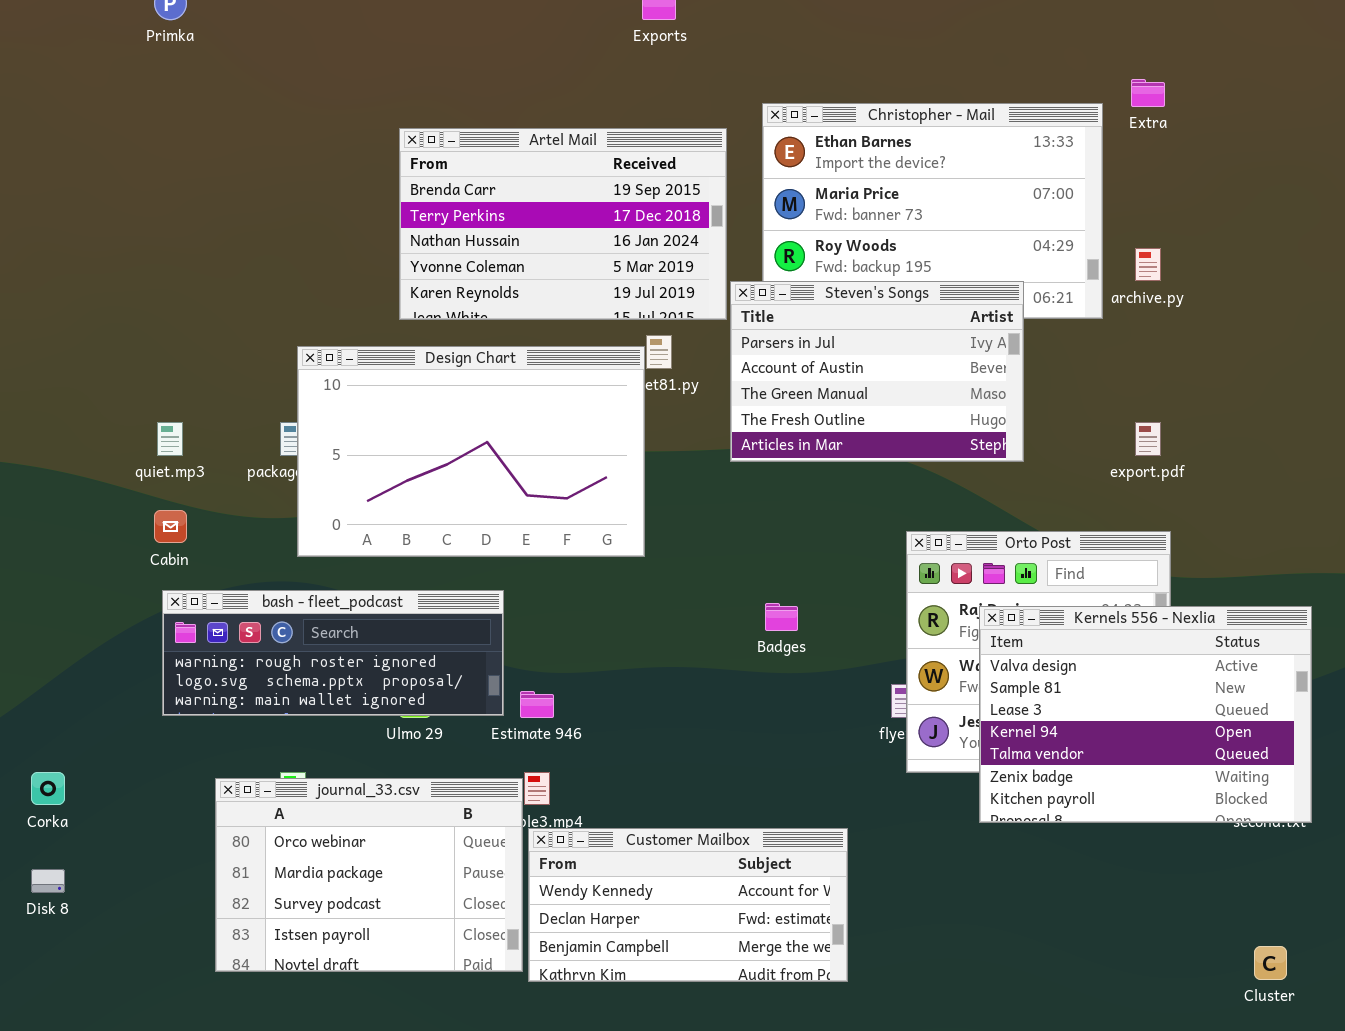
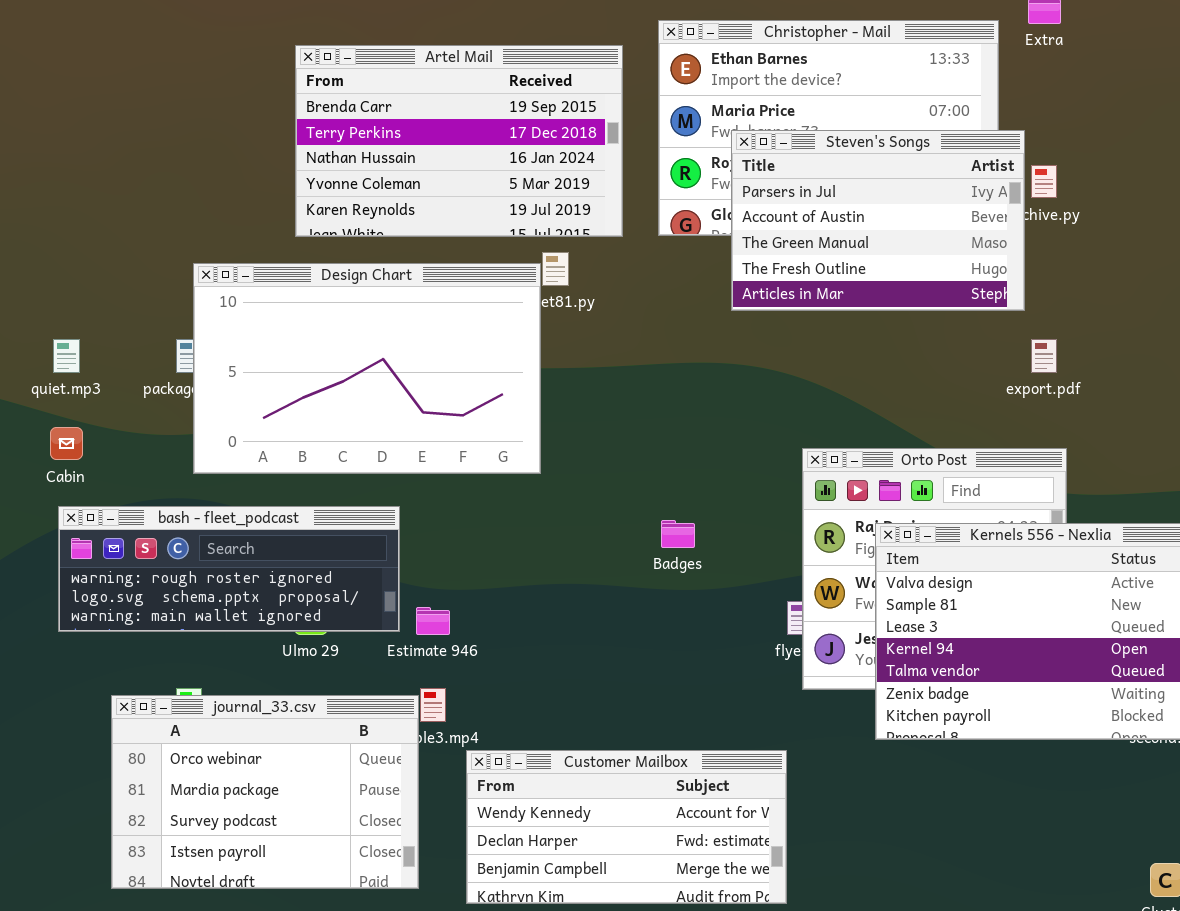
Steven's Songs: [730,281,1024,462] -> [731,130,1025,311], moved
Customer Mailbox: [528,828,848,982] -> [466,750,787,904], moved

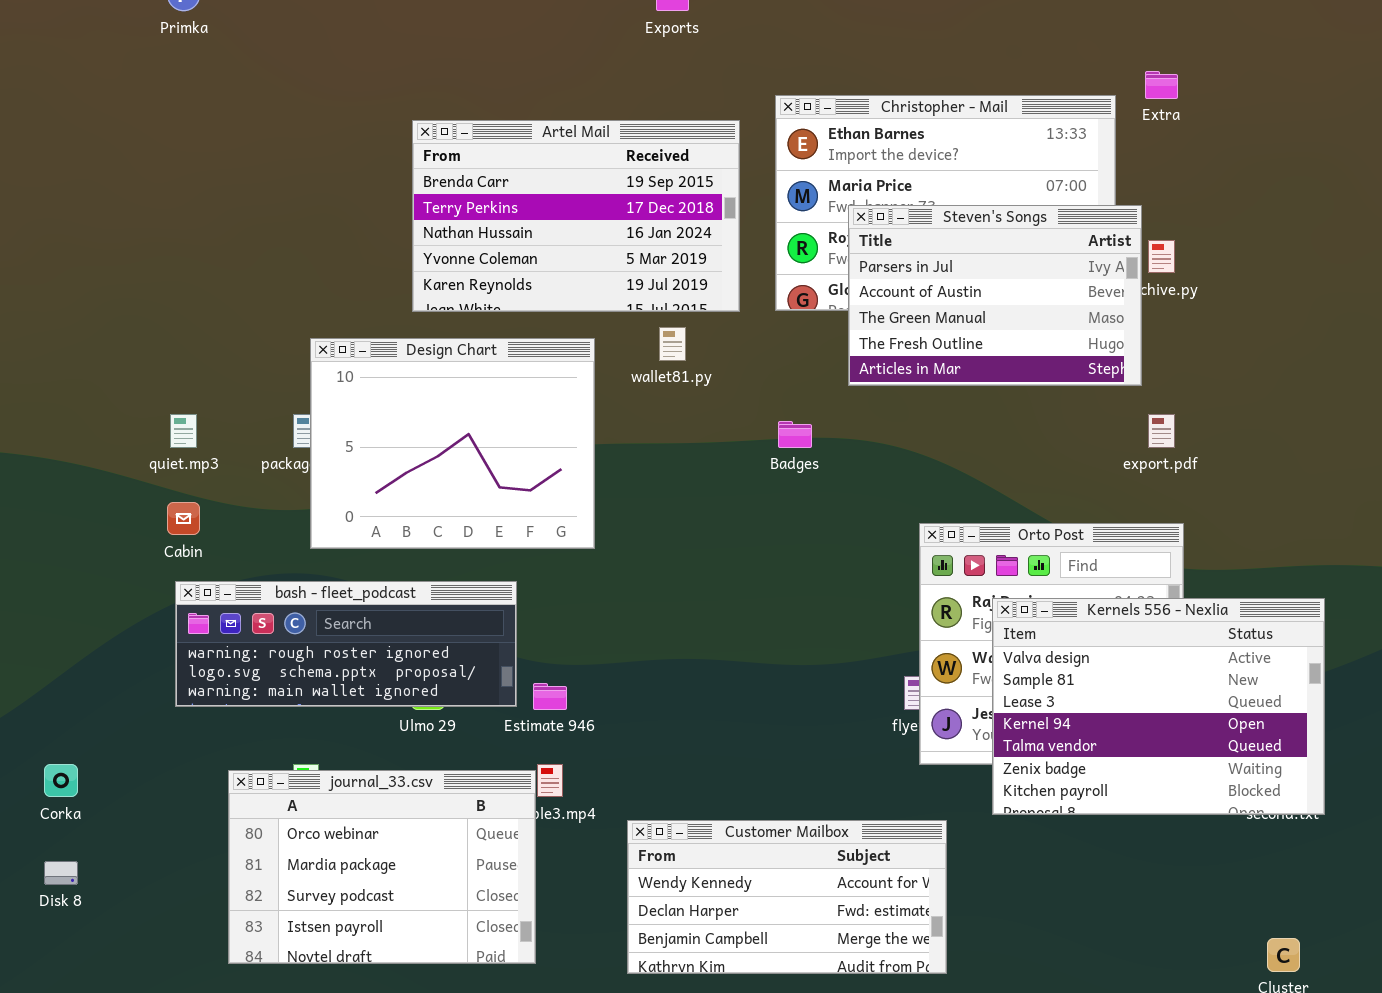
Design Chart: [193,263,541,474] -> [310,338,595,549], resized
Badges: [661,520,695,548] -> [778,421,812,448], moved
Customer Mailbox: [466,750,787,904] -> [627,820,947,974], moved

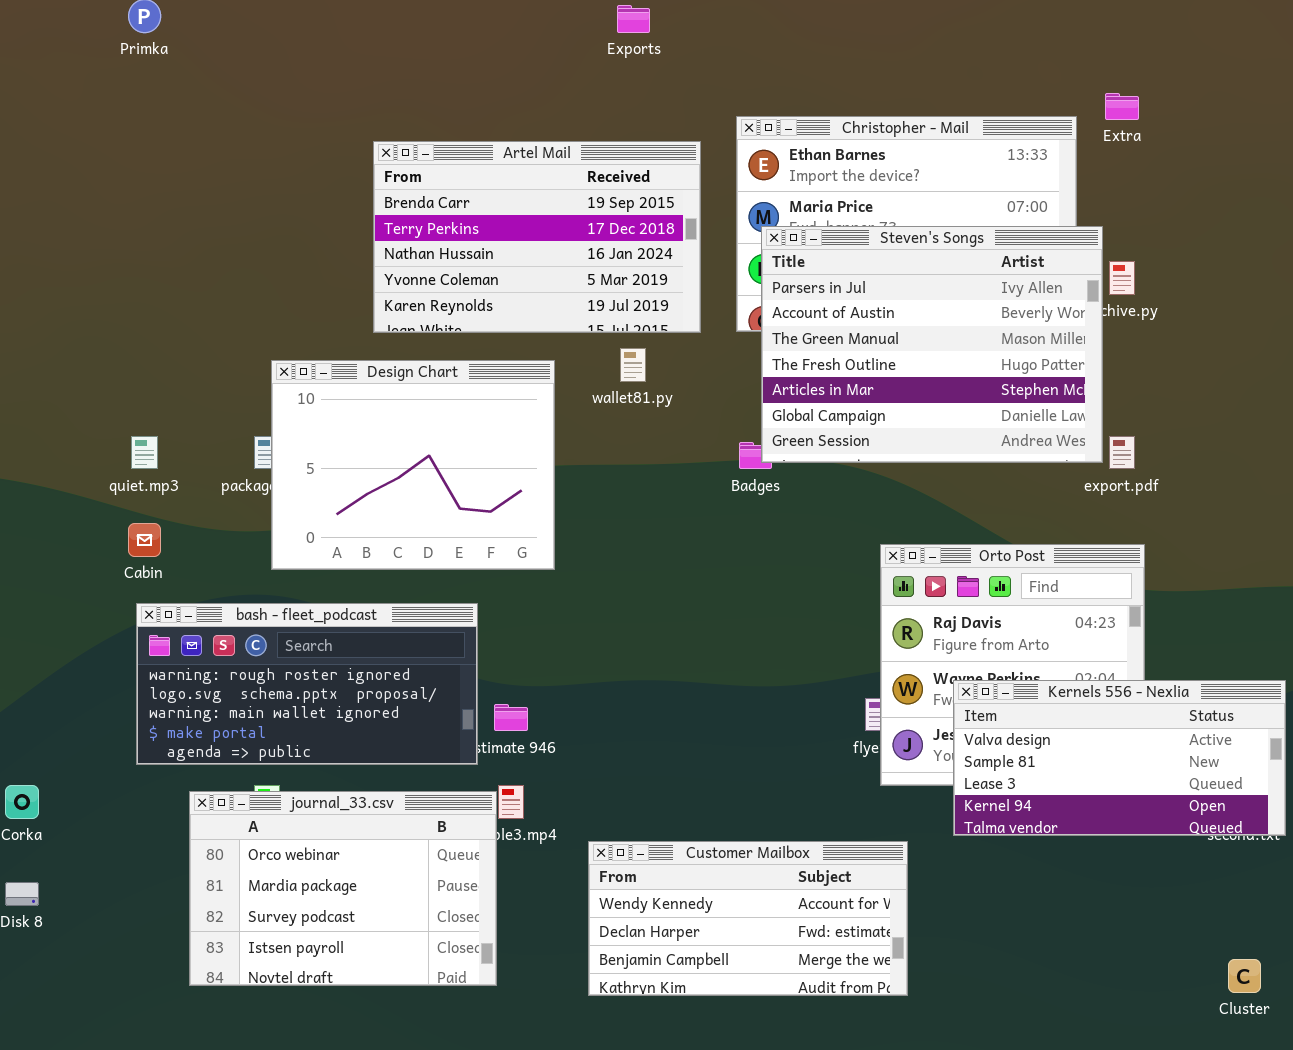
Steven's Songs: [848,205,1142,386] -> [761,226,1103,463], resized
bash - fleet_podcast: [175,581,517,707] -> [136,603,478,765], resized
Kernels 556 - Nexlia: [992,598,1325,815] -> [953,680,1286,836], resized

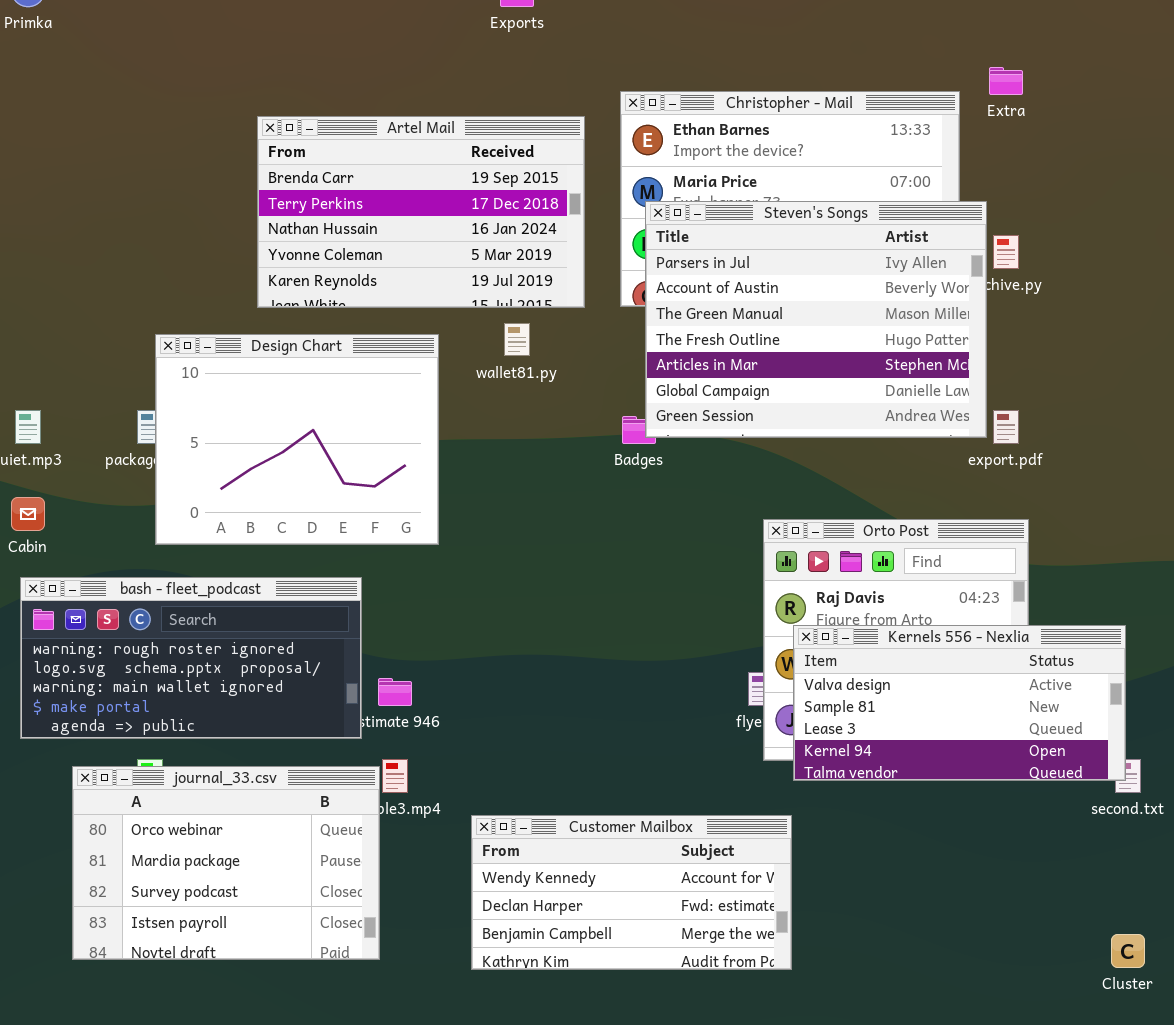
Kernels 556 - Nexlia: [953,680,1286,836] -> [793,625,1126,781], moved

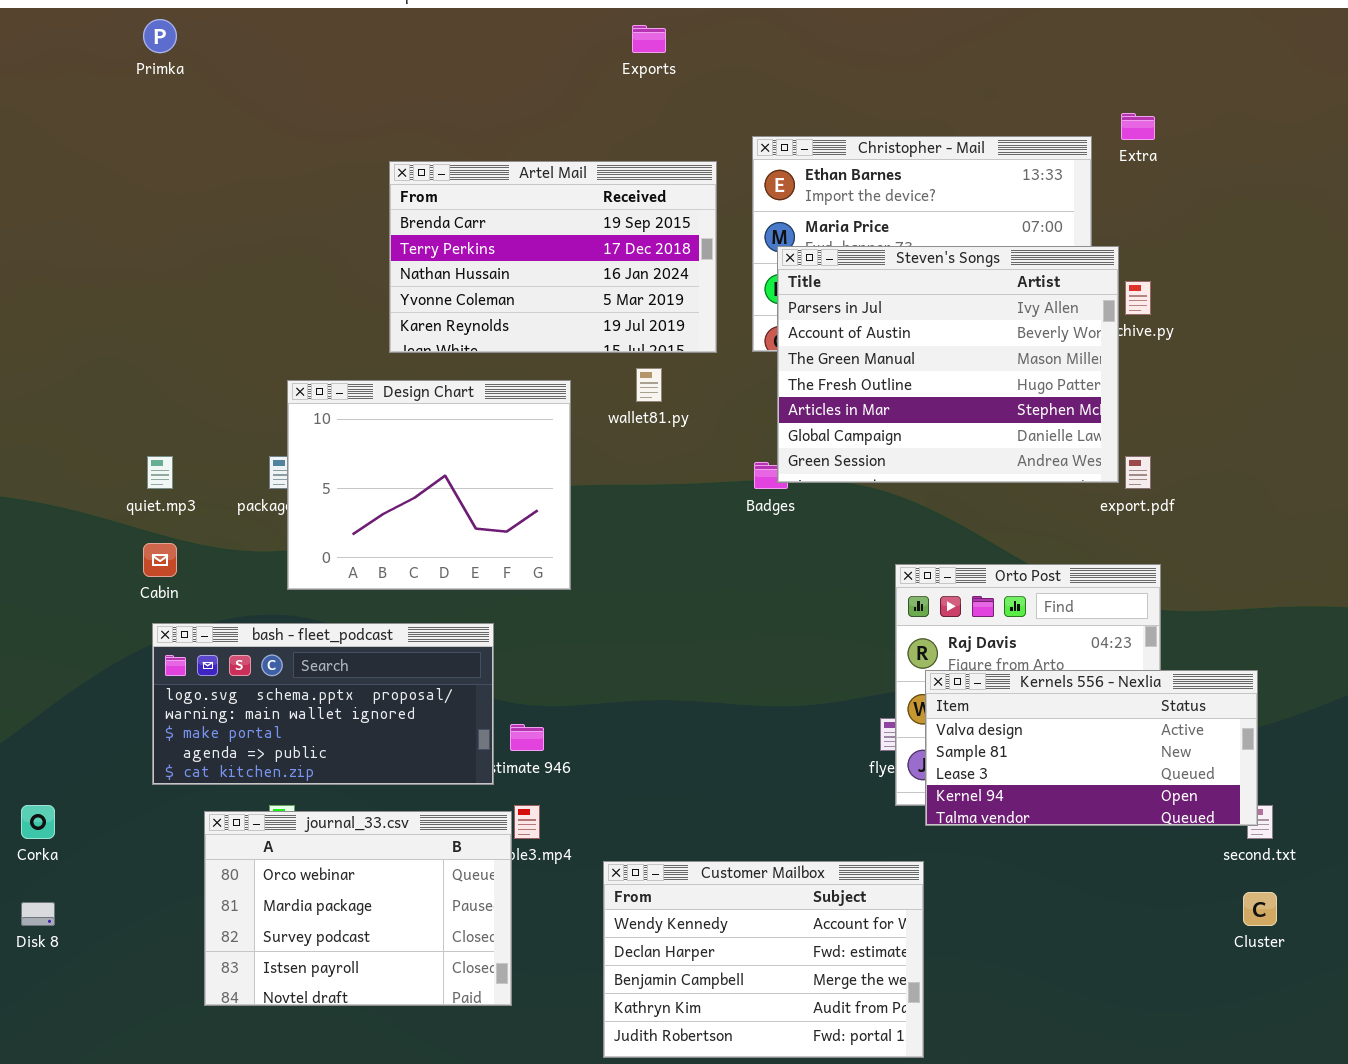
bash - fleet_podcast: [20,577,362,739] -> [152,623,494,785], scrolled down 1 row
Customer Mailbox: [471,815,792,970] -> [603,861,924,1058], resized
Cluster: [1111,934,1145,968] -> [1243,892,1277,926], moved

